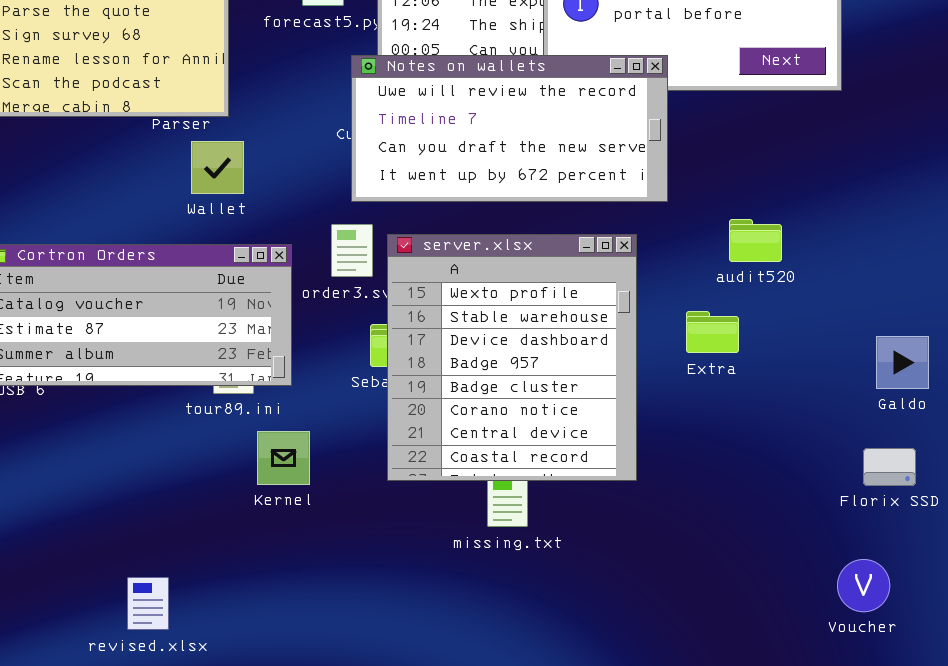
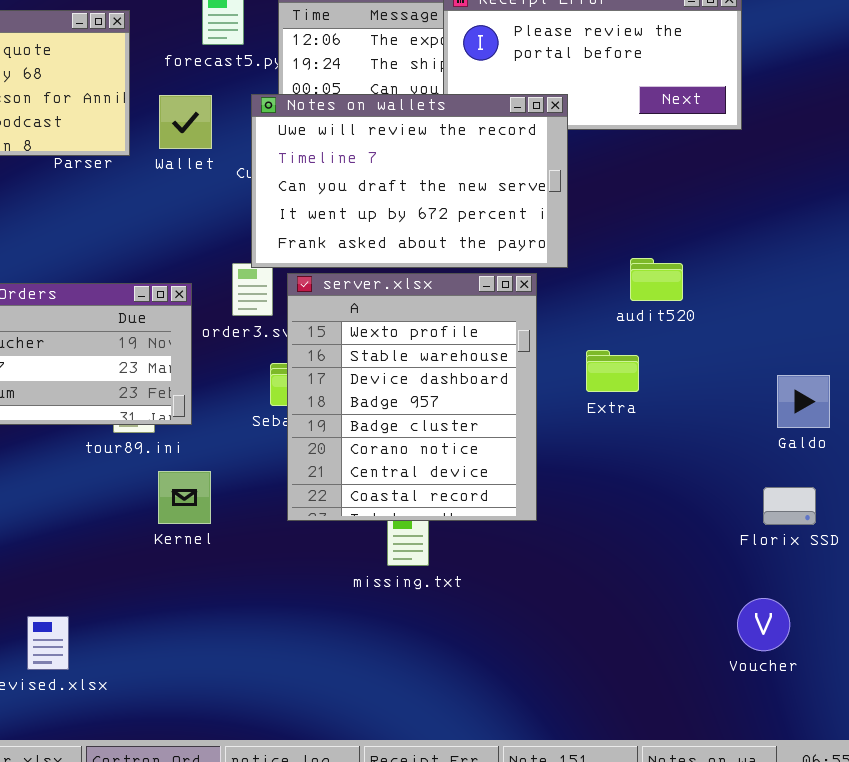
Notes on wallets: [351,55,668,202] -> [251,94,568,268], resized
Wallet: [191,141,244,194] -> [159,95,212,149], moved

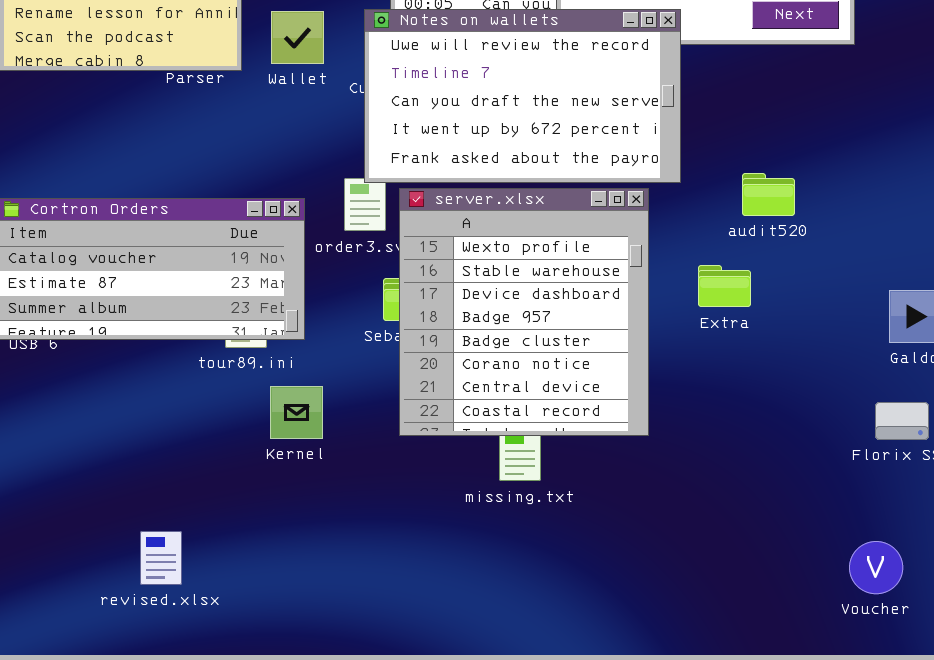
Voucher: [737,598,790,651] -> [849,541,903,594], moved

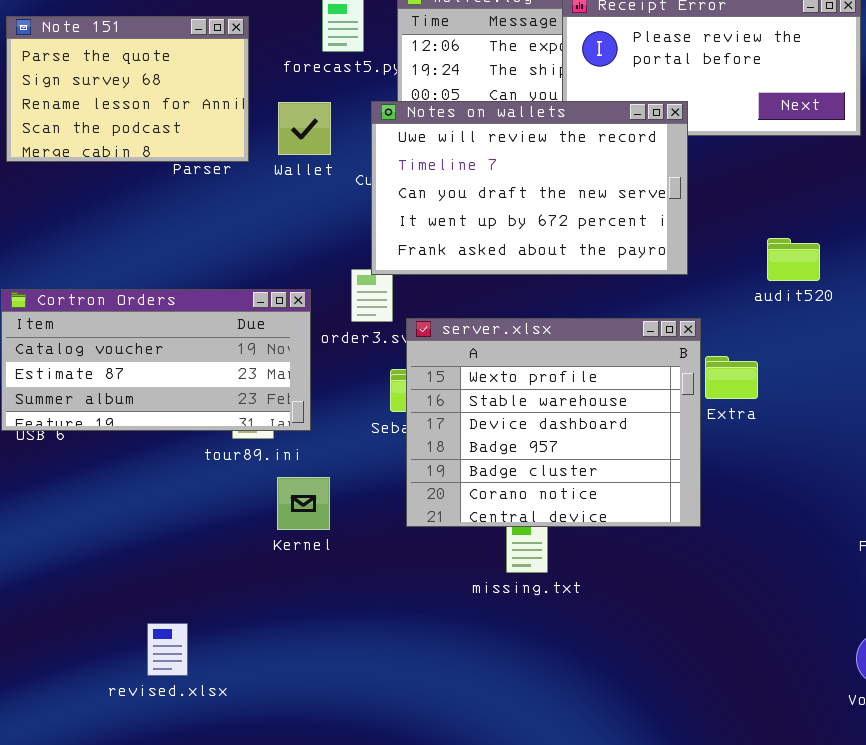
audit520: [742,173,795,216] -> [767,238,820,281], moved
server.xlsx: [399,188,649,436] -> [406,318,701,527], resized

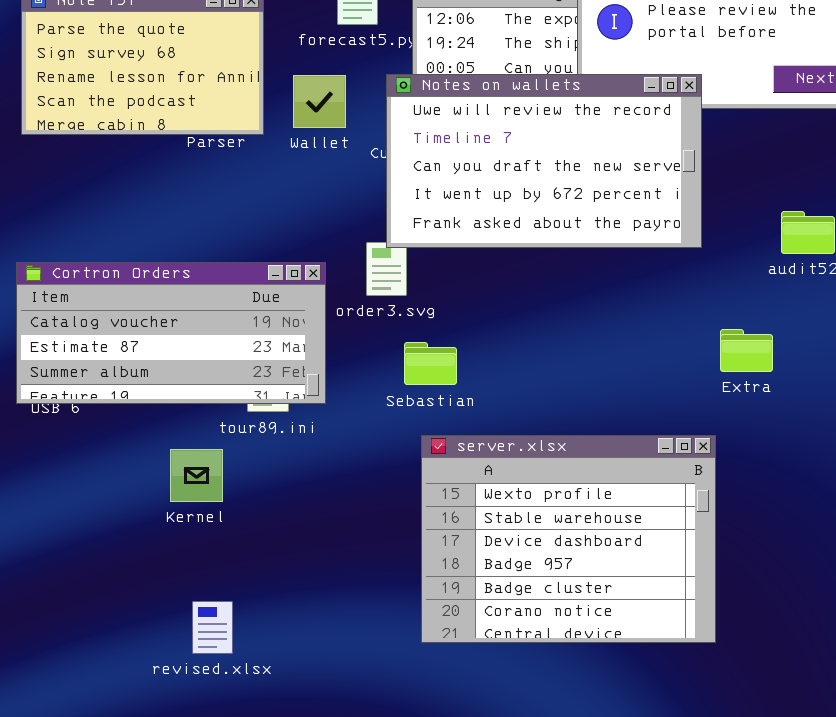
server.xlsx: [406,318,701,527] -> [421,435,716,643], moved
Kernel: [277,477,330,530] -> [170,449,223,502], moved
revised.xlsx: [147,623,188,676] -> [192,601,233,654], moved

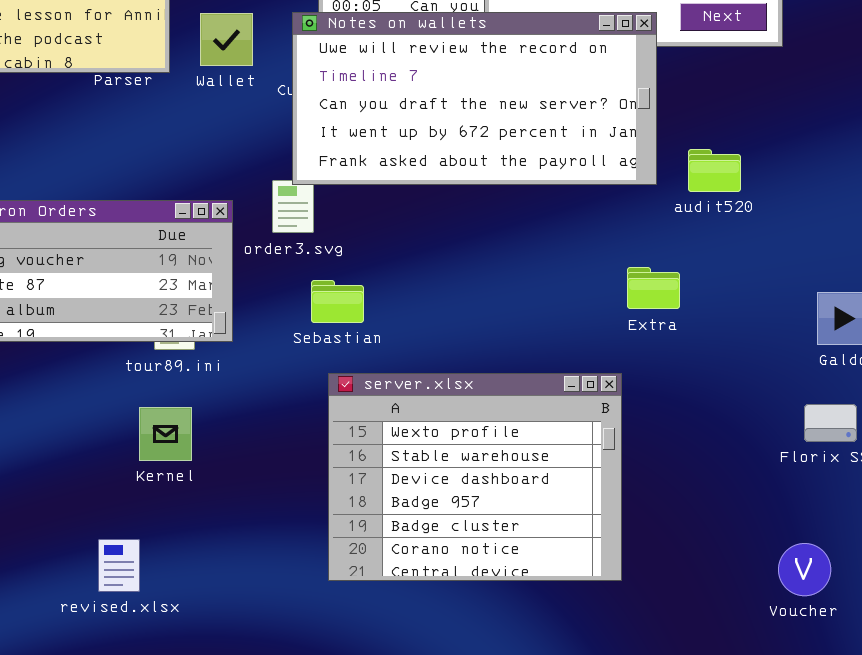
Notes on wallets: [386,74,702,248] -> [292,12,657,185], resized
Kernel: [170,449,223,502] -> [139,407,192,461], moved

